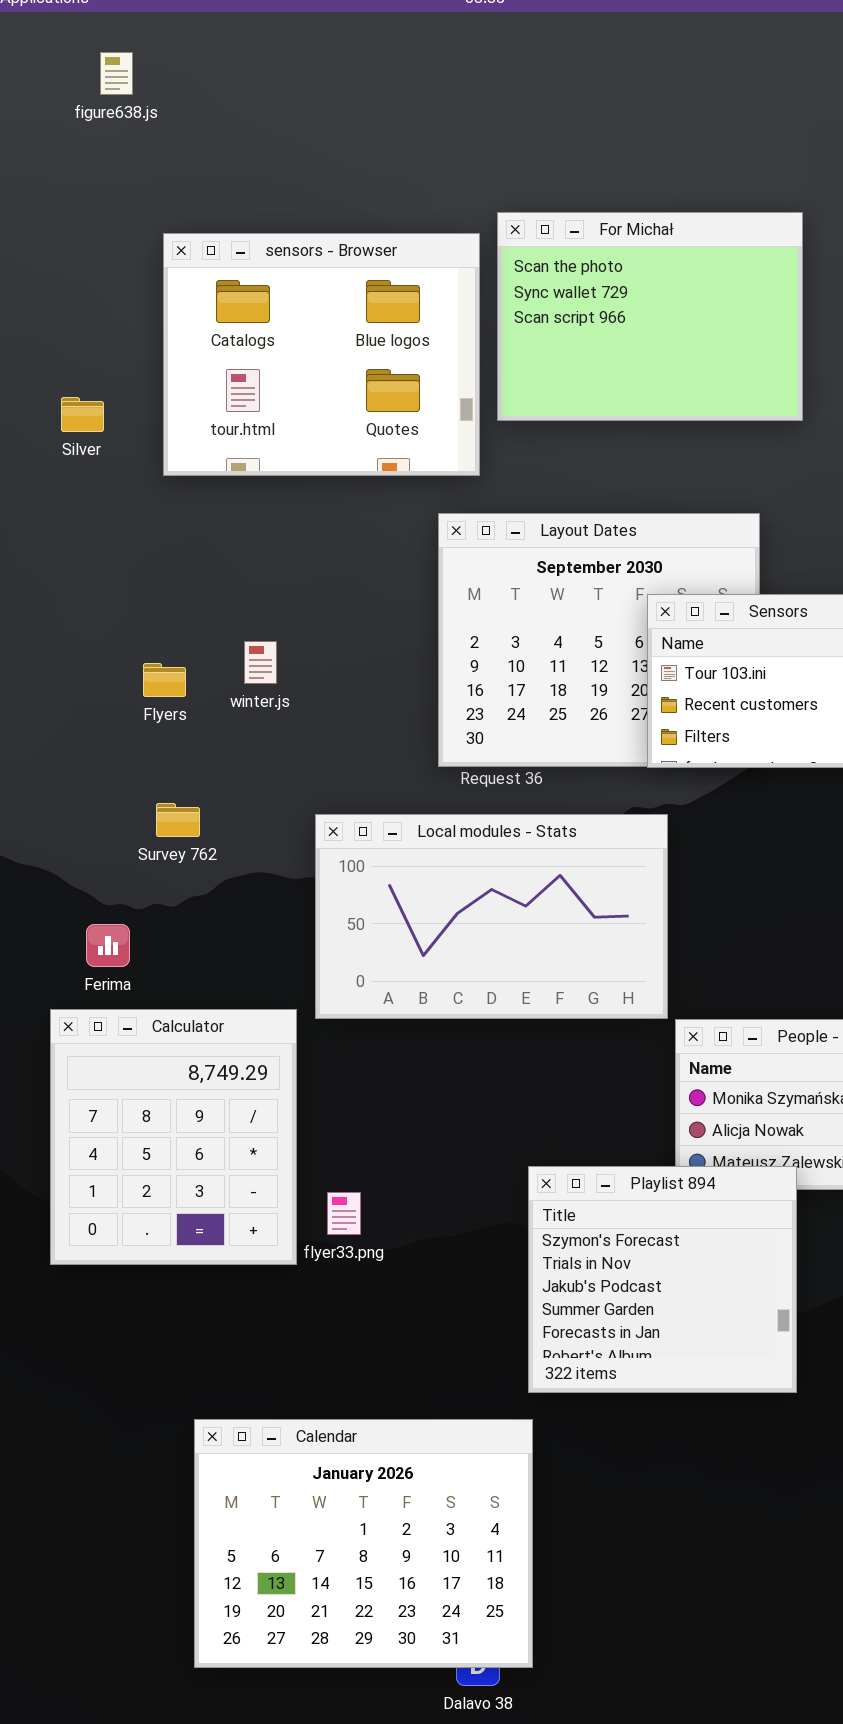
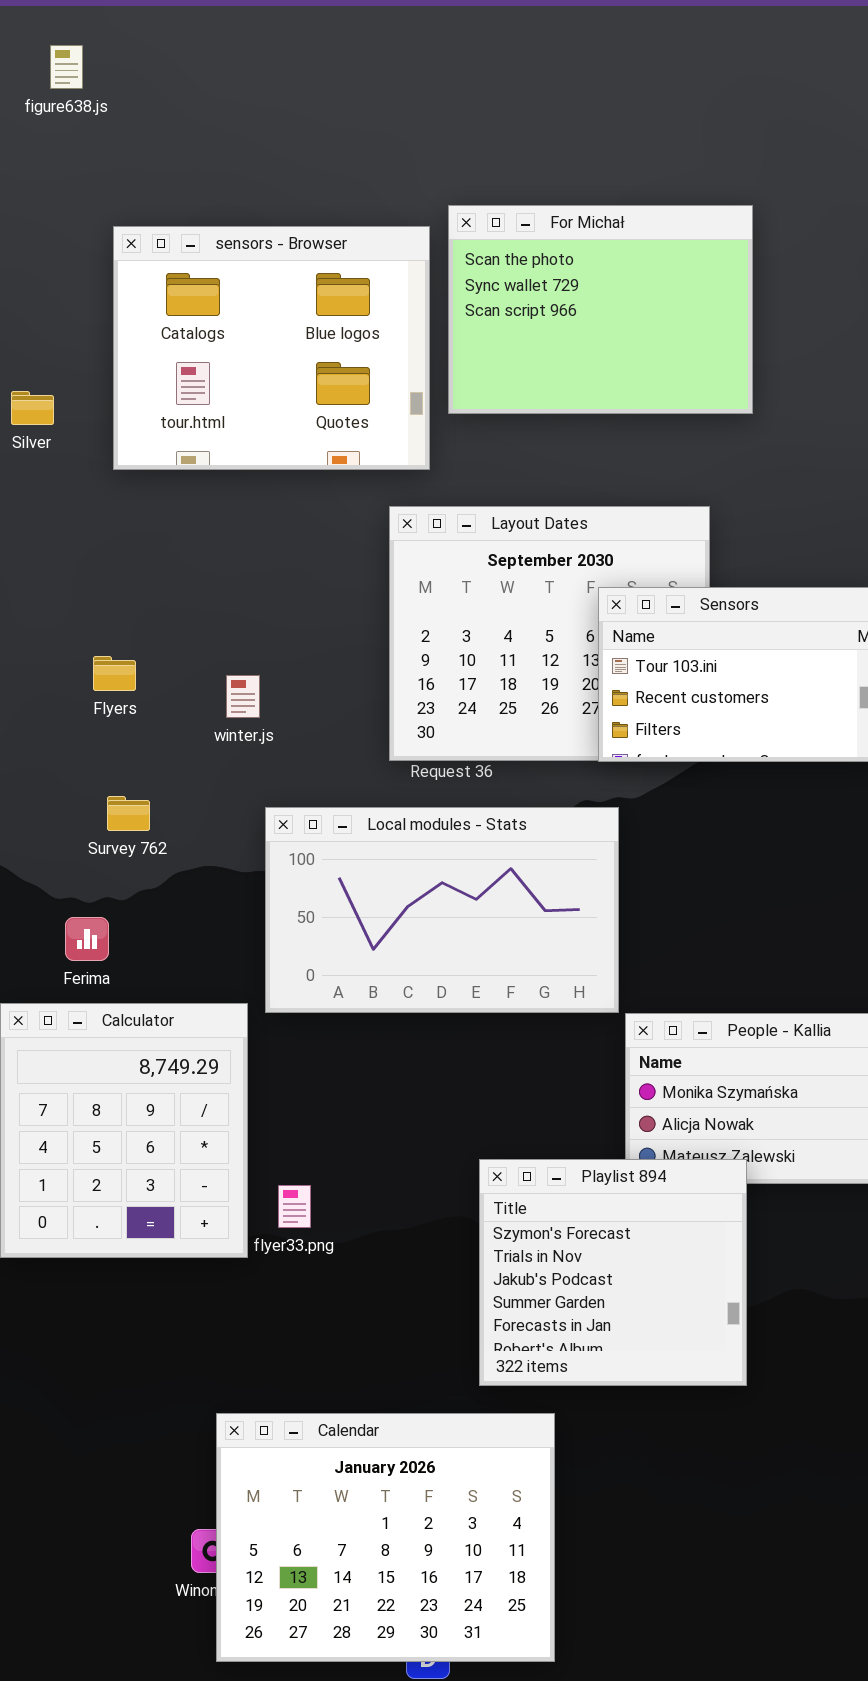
winter.js: [244,641,277,684] -> [226,675,260,718], moved
Ferima: [86,924,130,967] -> [65,917,109,961], moved
Calendar: [194,1419,533,1668] -> [216,1413,555,1662], moved

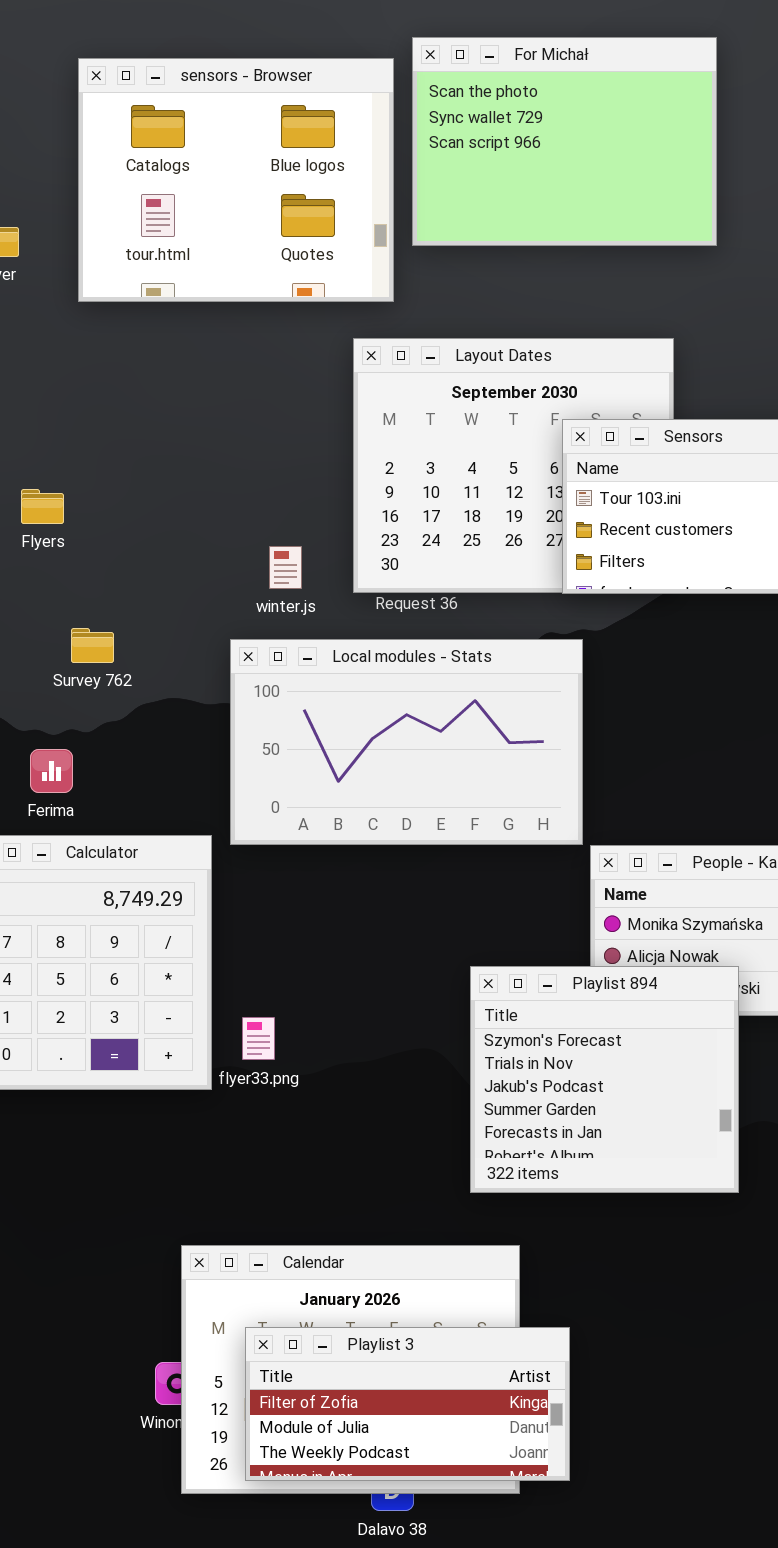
Flyers: [93,656,136,691] -> [21,489,64,524], moved
winter.js: [226,675,260,718] -> [269,546,302,589], moved
Playlist 894: [479,1159,747,1386] -> [470,966,739,1193], moved
Playlist 3: none -> [245,1327,570,1481], opened

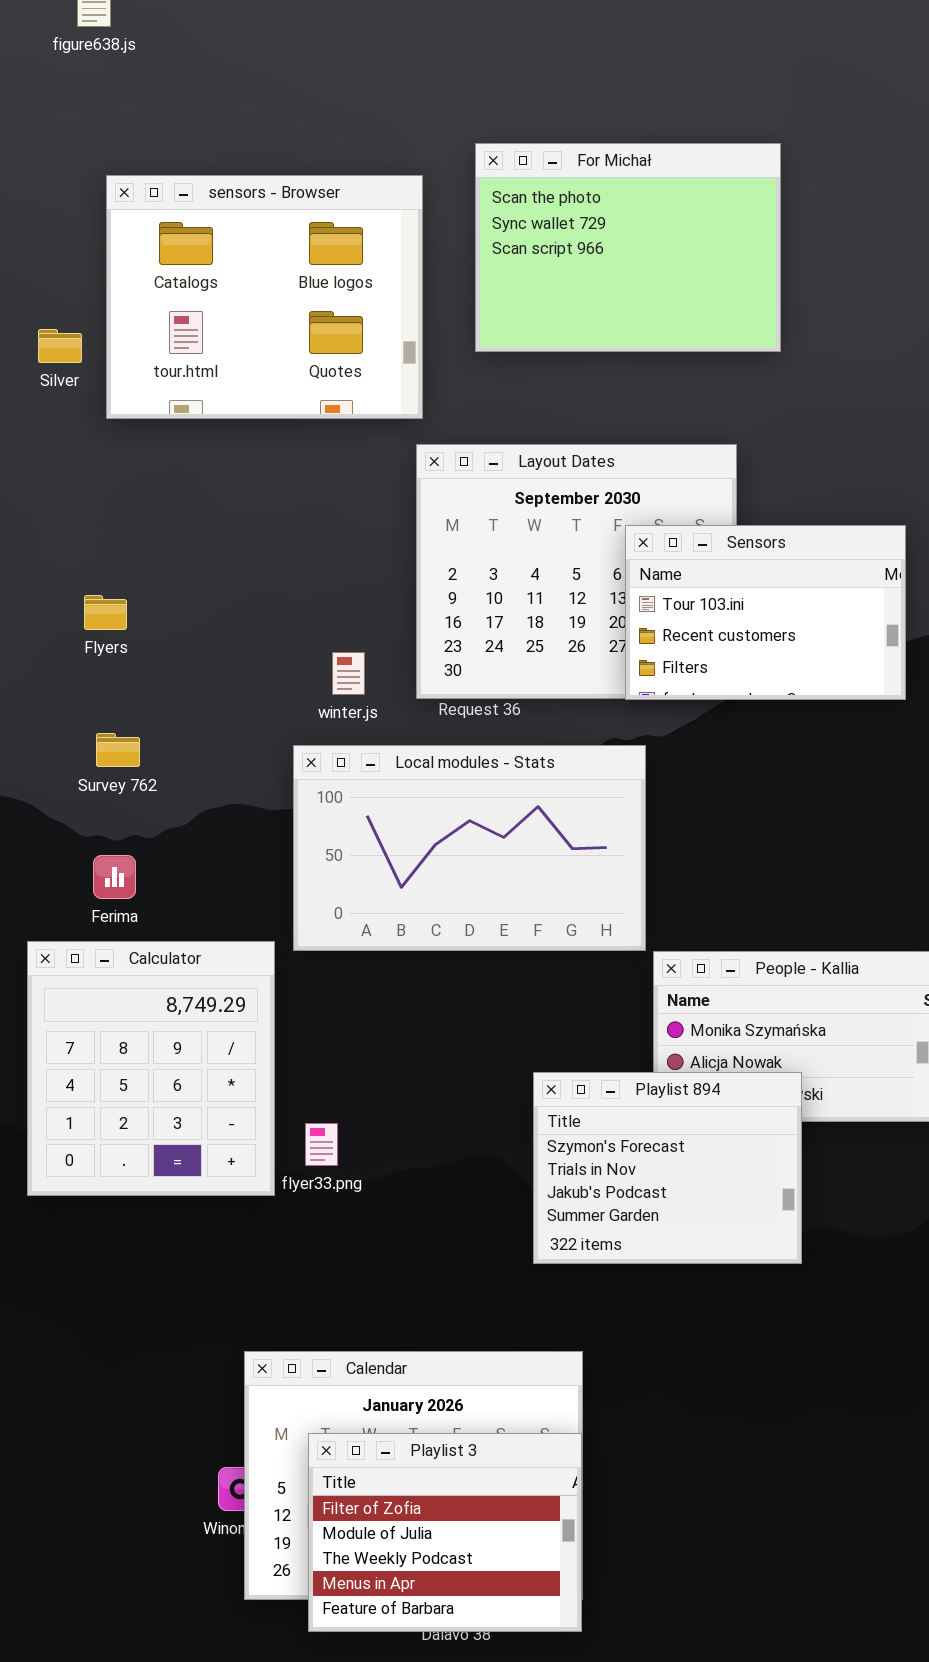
sensors - Browser: [78,58,394,302] -> [106,175,423,419], moved
Survey 762: [71,628,114,663] -> [96,733,140,767], moved
Playlist 894: [470,966,739,1193] -> [533,1072,802,1264], resized
Playlist 3: [245,1327,570,1481] -> [308,1433,582,1632], resized

